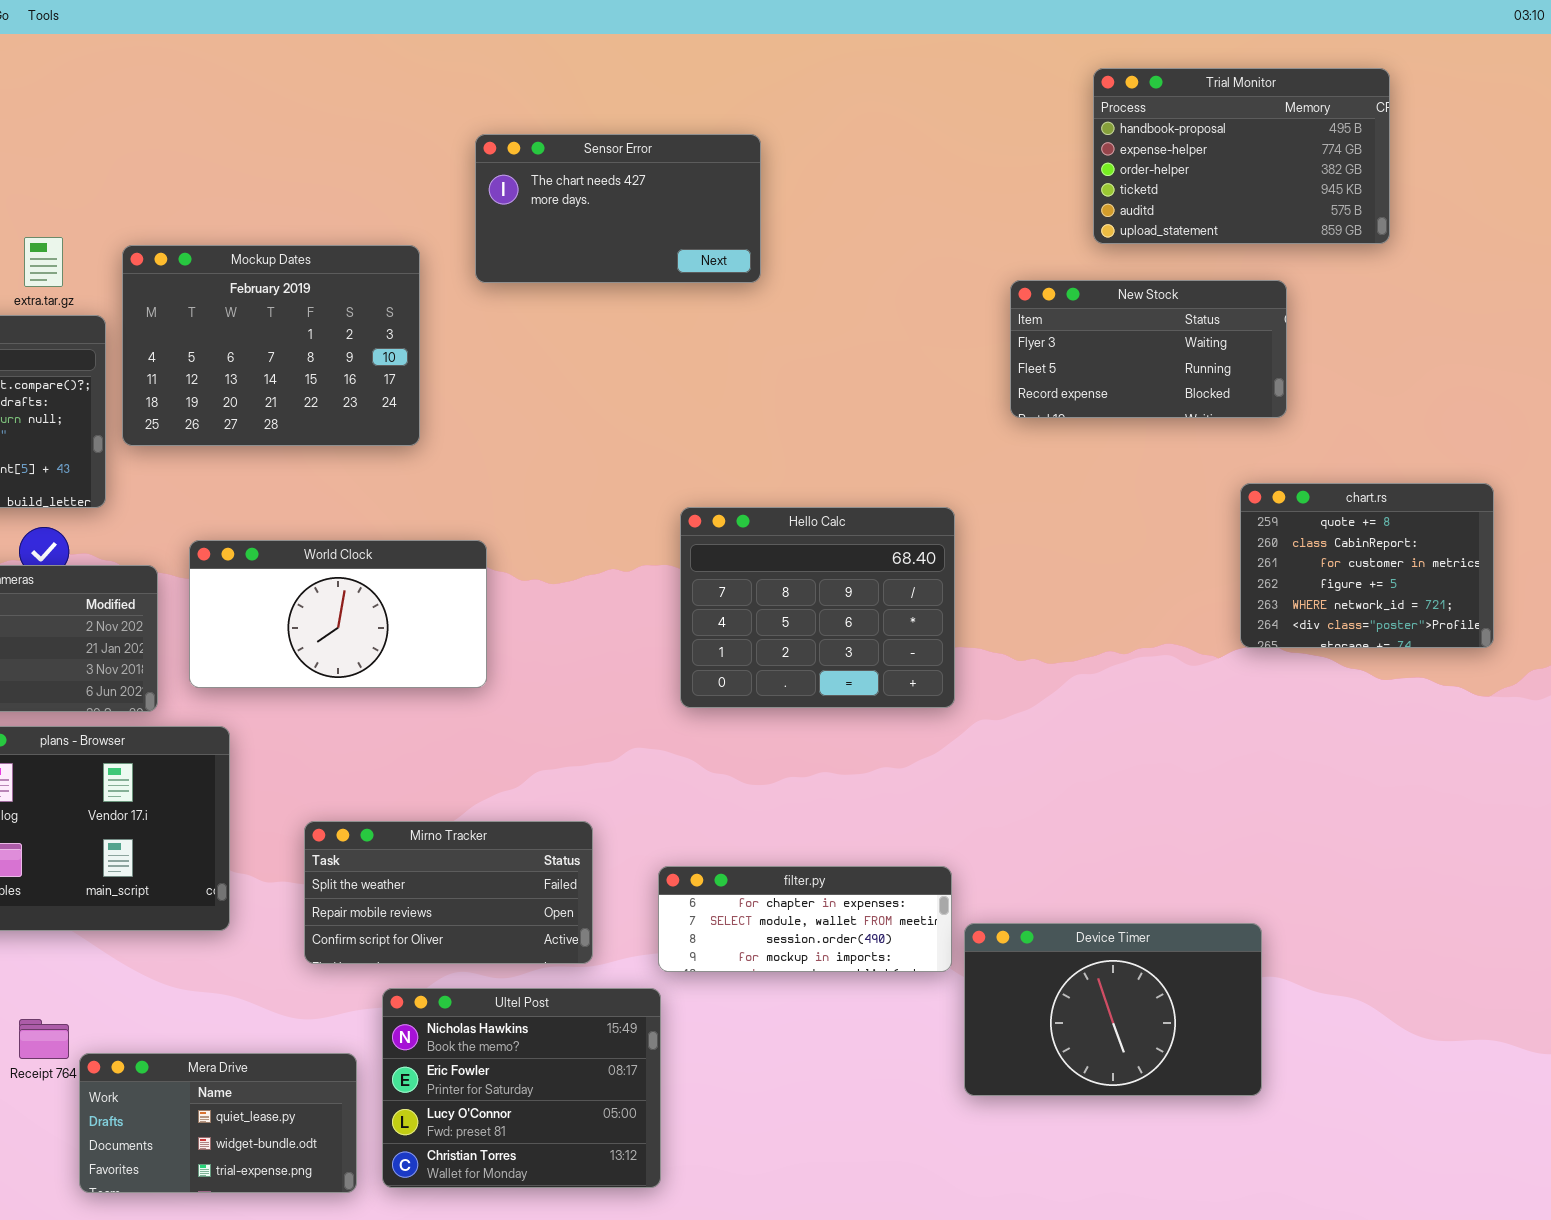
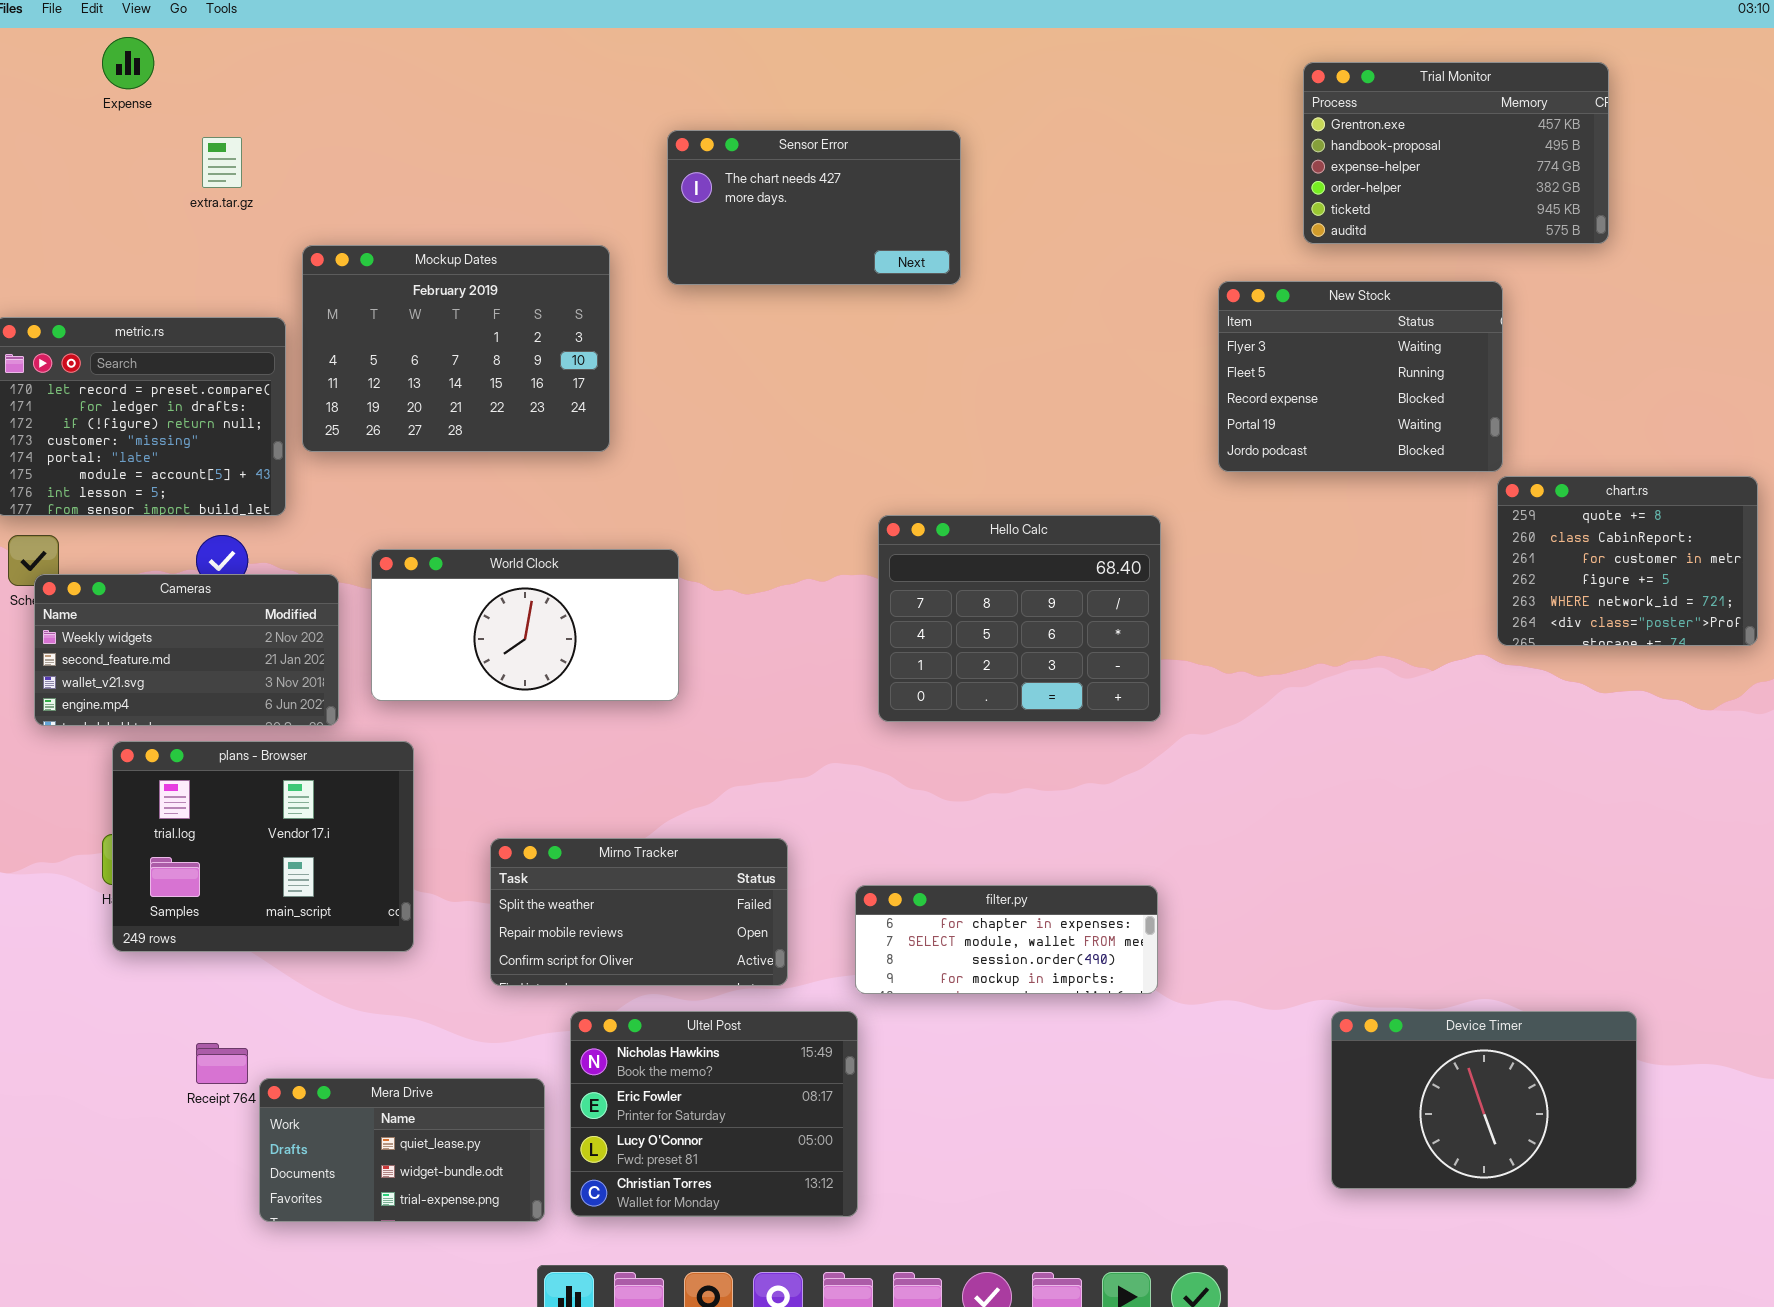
Trial Monitor: [1093,68,1390,244] -> [1303,62,1609,244], scrolled up 1 row
extra.tar.gz: [24,237,63,287] -> [202,137,242,188], moved
New Stock: [1010,280,1287,418] -> [1218,281,1503,472], resized
chart.rs: [1240,483,1494,648] -> [1497,476,1758,646], moved
Device Timer: [964,923,1262,1096] -> [1331,1011,1637,1189], moved

